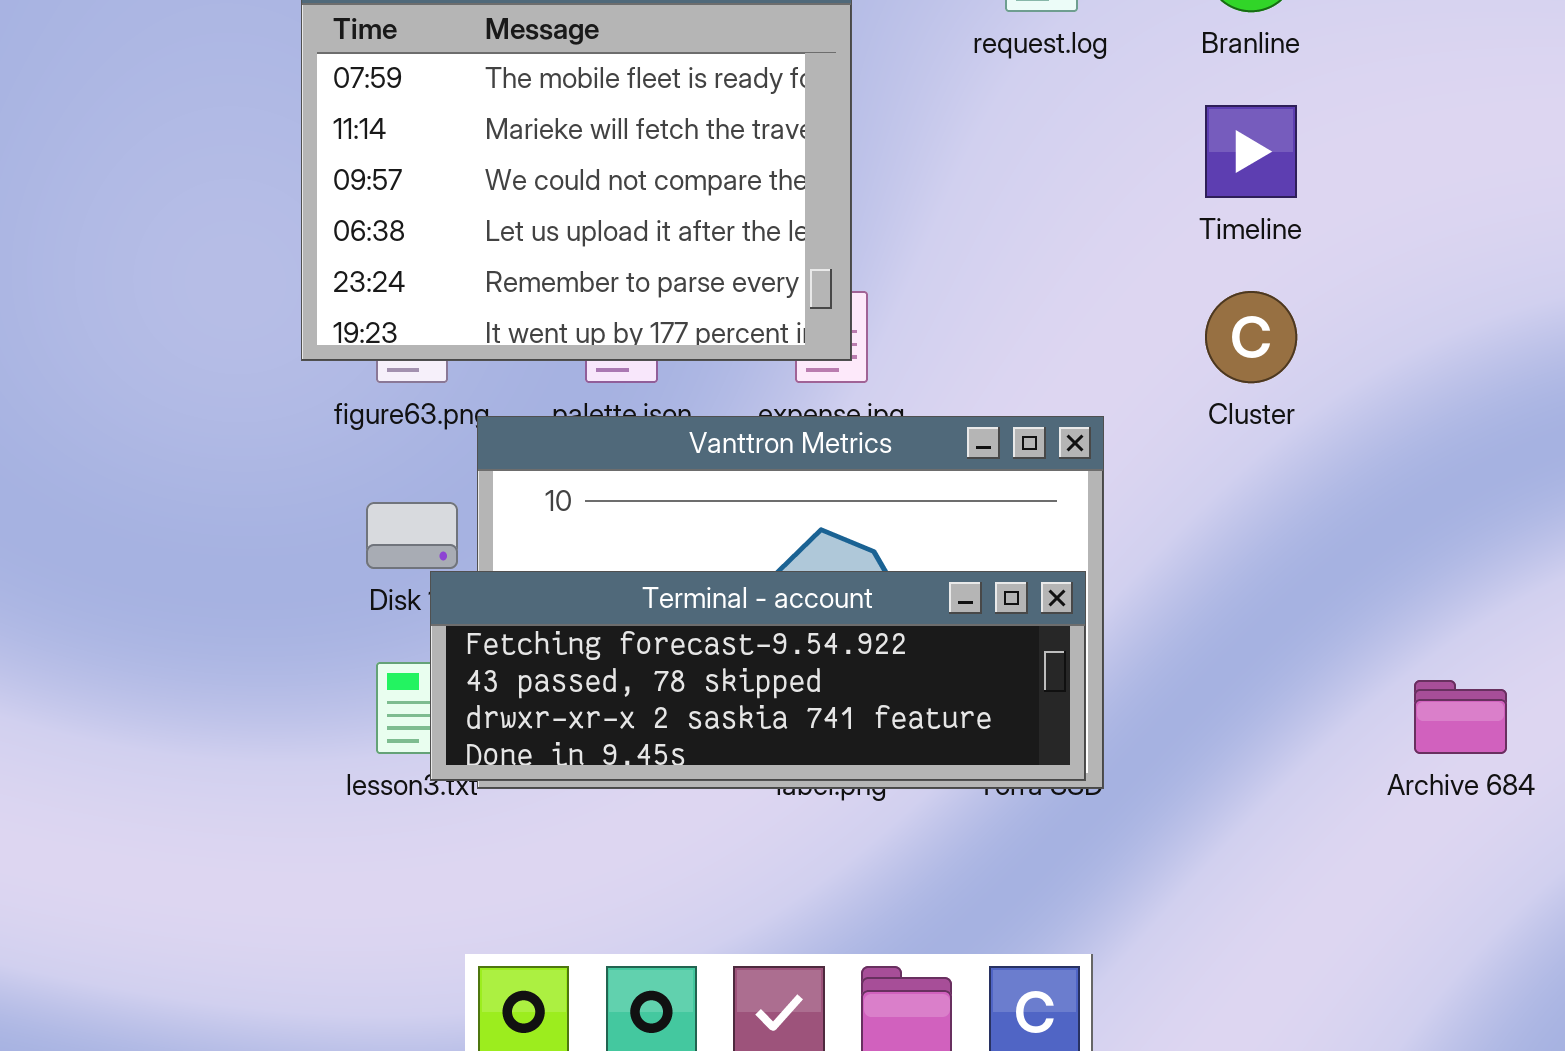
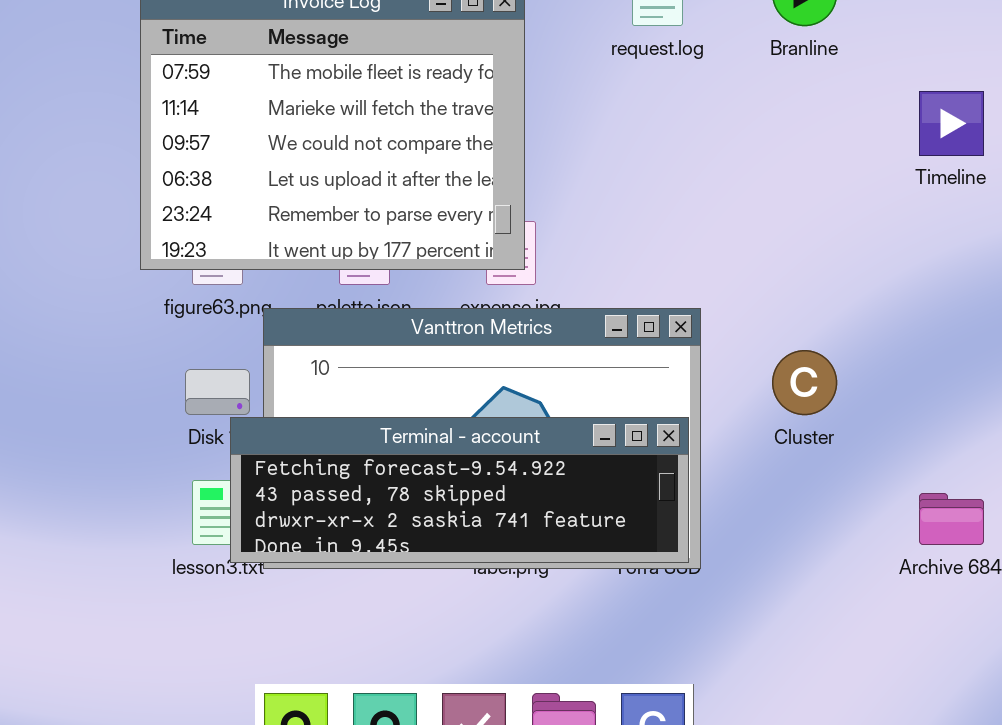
Timeline: [1205,105,1297,198] -> [919,91,984,156], moved
Cluster: [1205,291,1297,383] -> [772,350,837,415], moved

